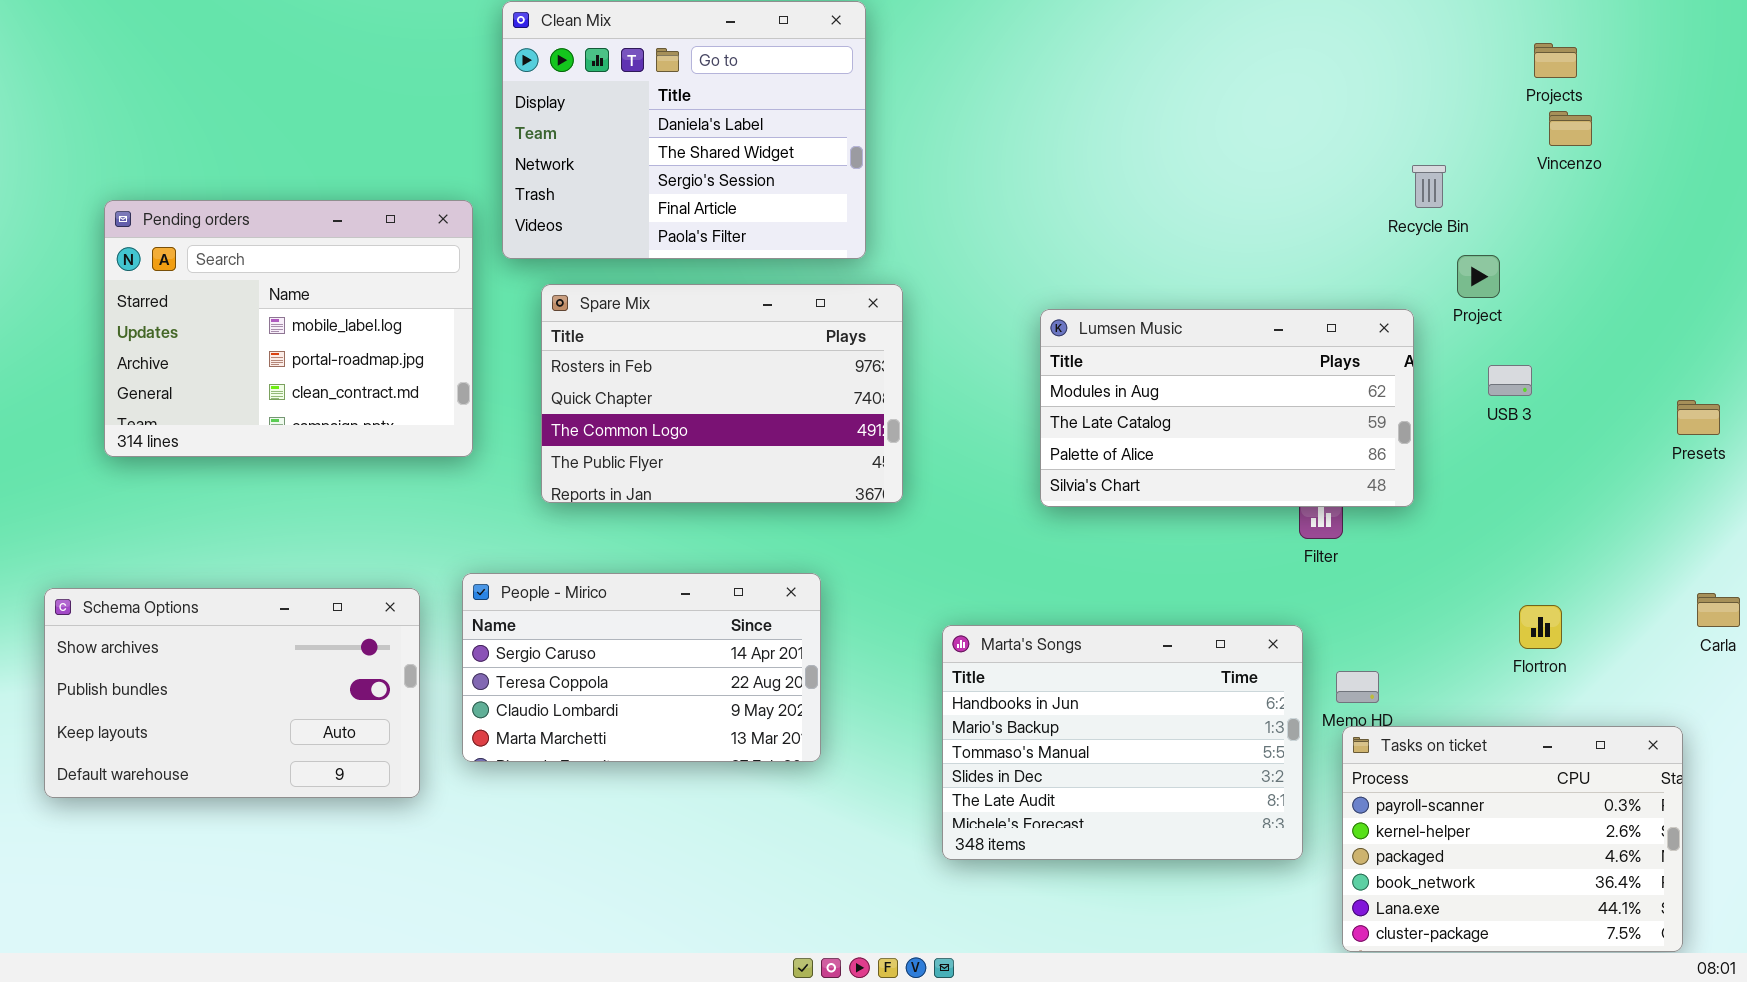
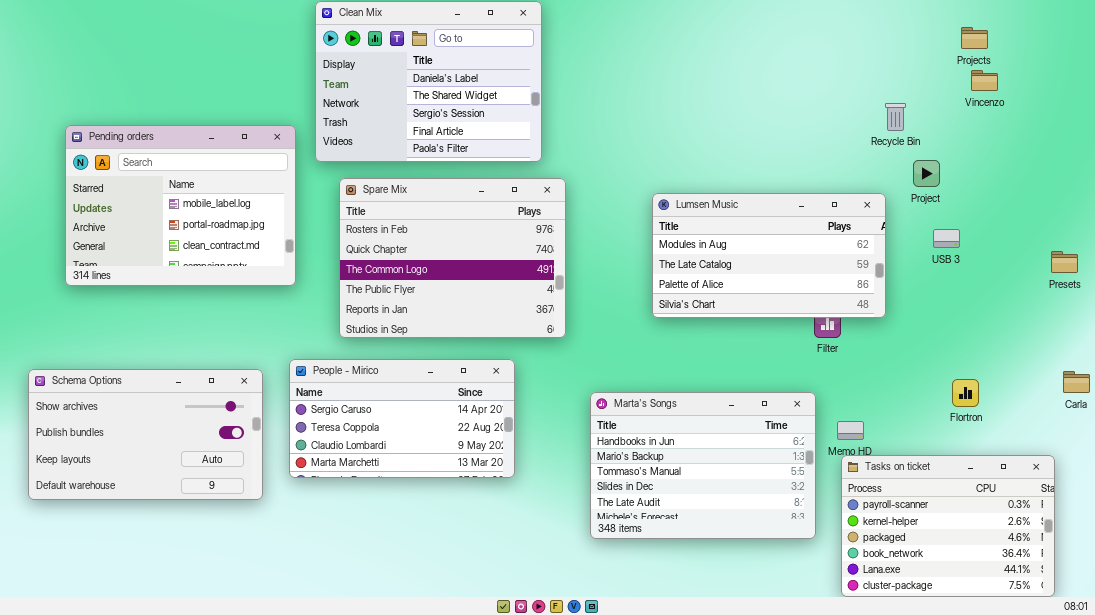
Spare Mix: [541,284,903,503] -> [339,178,566,338], resized

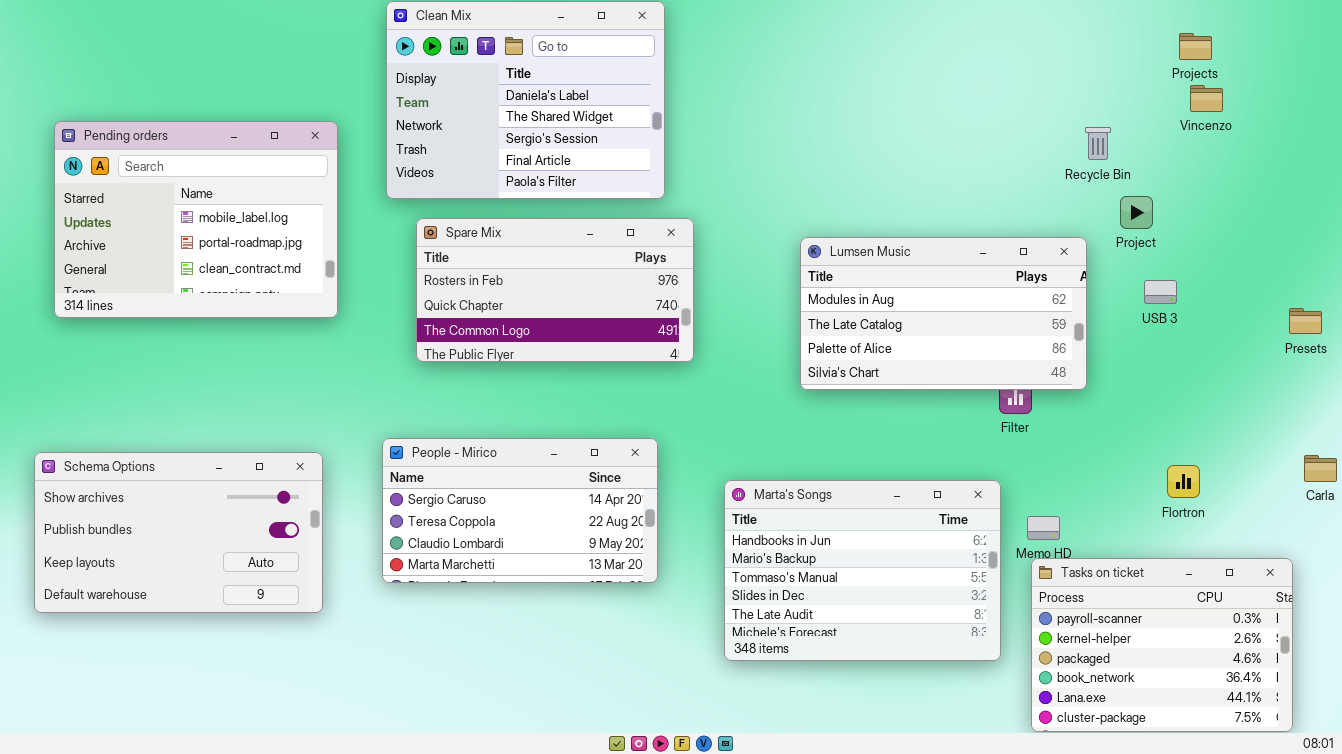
Pending orders: [65,125,296,286] -> [54,121,338,318], moved
Spare Mix: [339,178,566,338] -> [416,218,694,362], resized
People - Mirico: [289,359,515,478] -> [382,438,658,583], moved

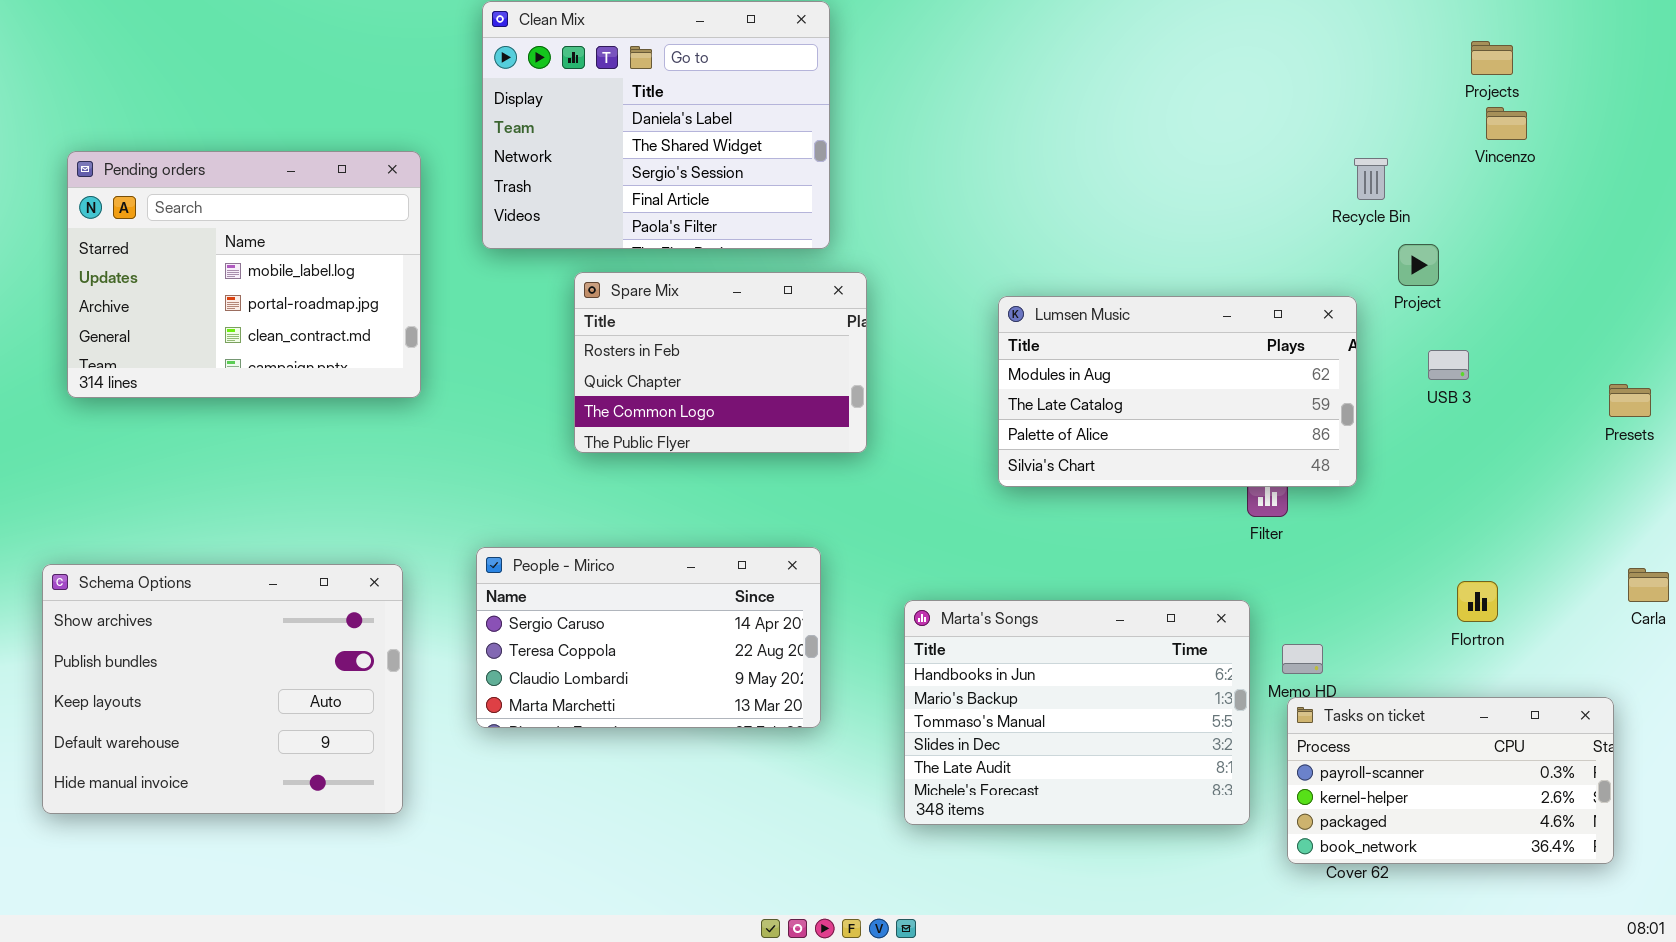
Spare Mix: [416,218,694,362] -> [574,272,867,453], resized
Schema Options: [34,452,323,613] -> [42,564,403,814], resized
Tasks on ticket: [1031,558,1293,732] -> [1287,697,1614,864], resized

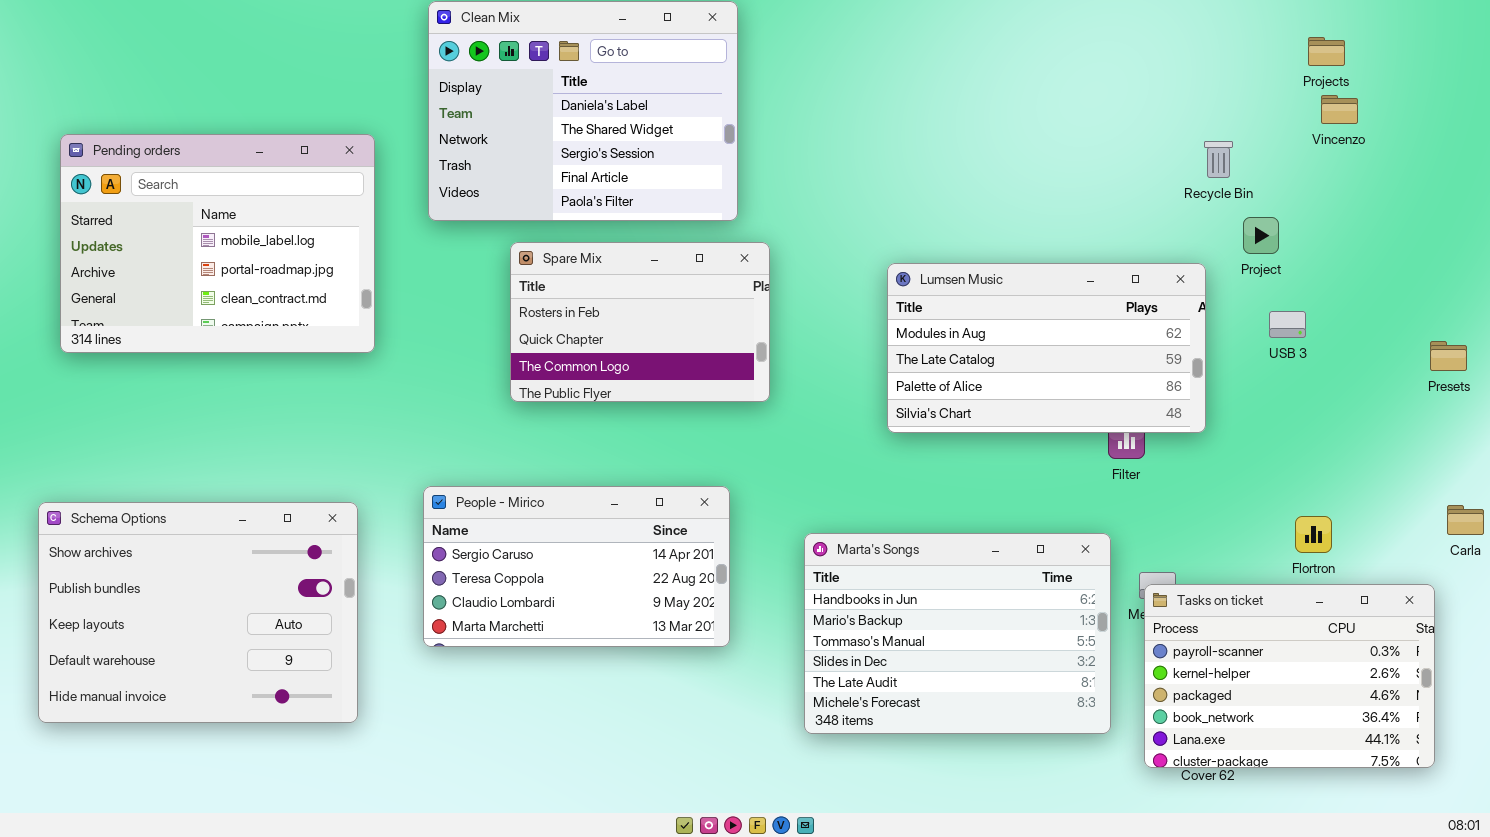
Tasks on ticket: [1287,697,1614,864] -> [1144,584,1435,768], resized

